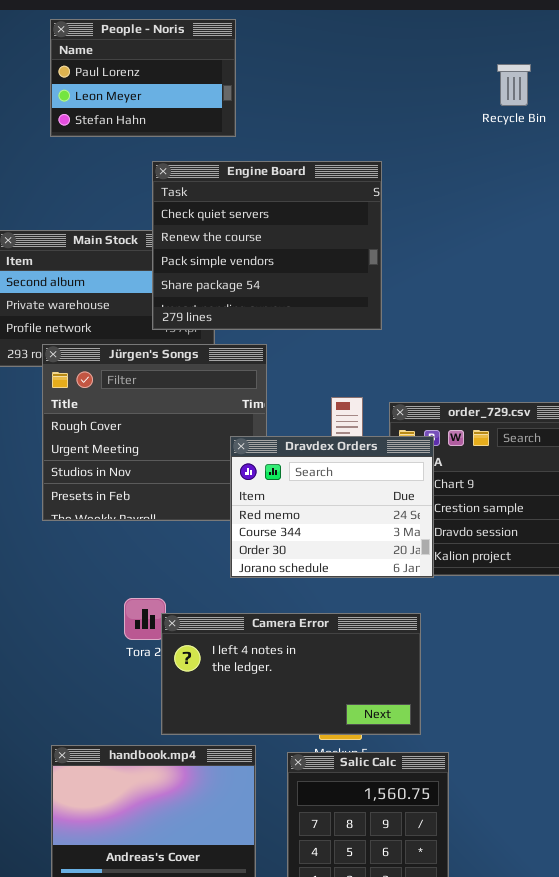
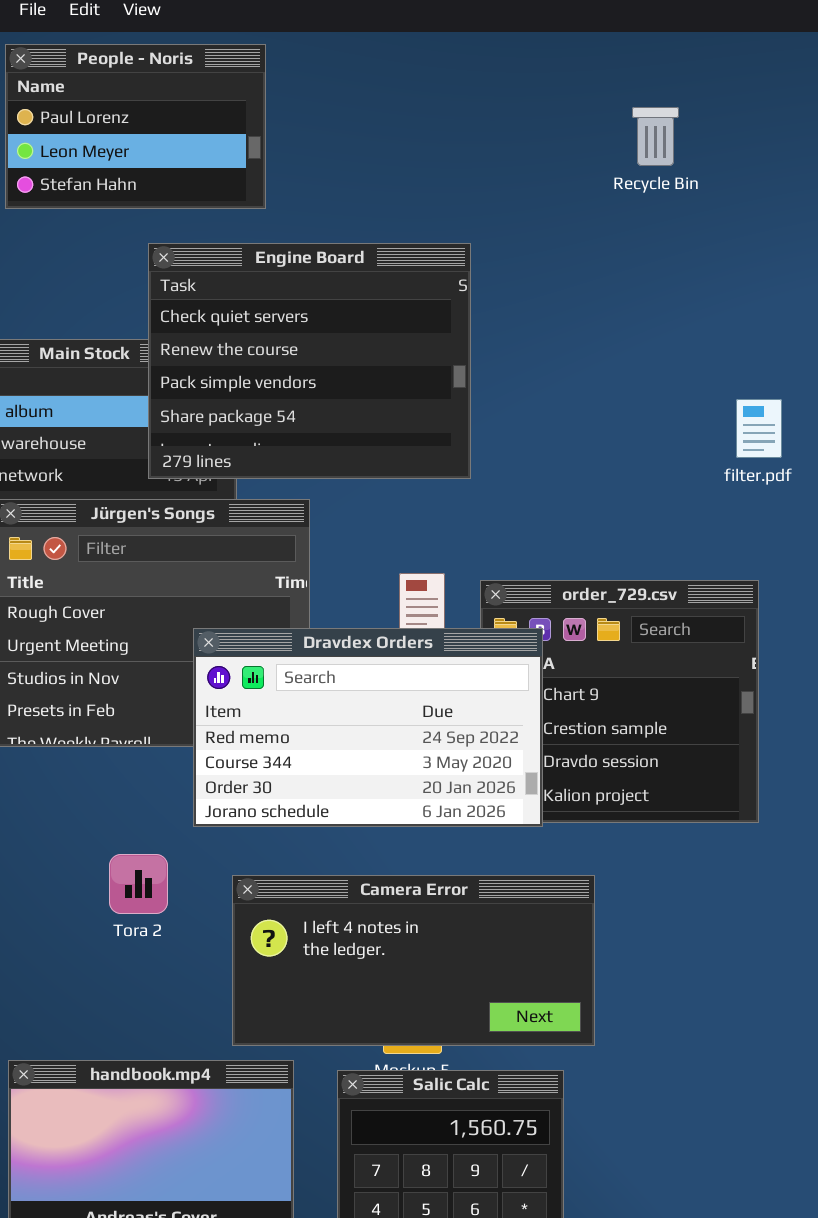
Dravdex Orders: [230,436,434,578] -> [193,628,543,827], resized
Camera Error: [161,613,421,735] -> [232,875,595,1046], moved

